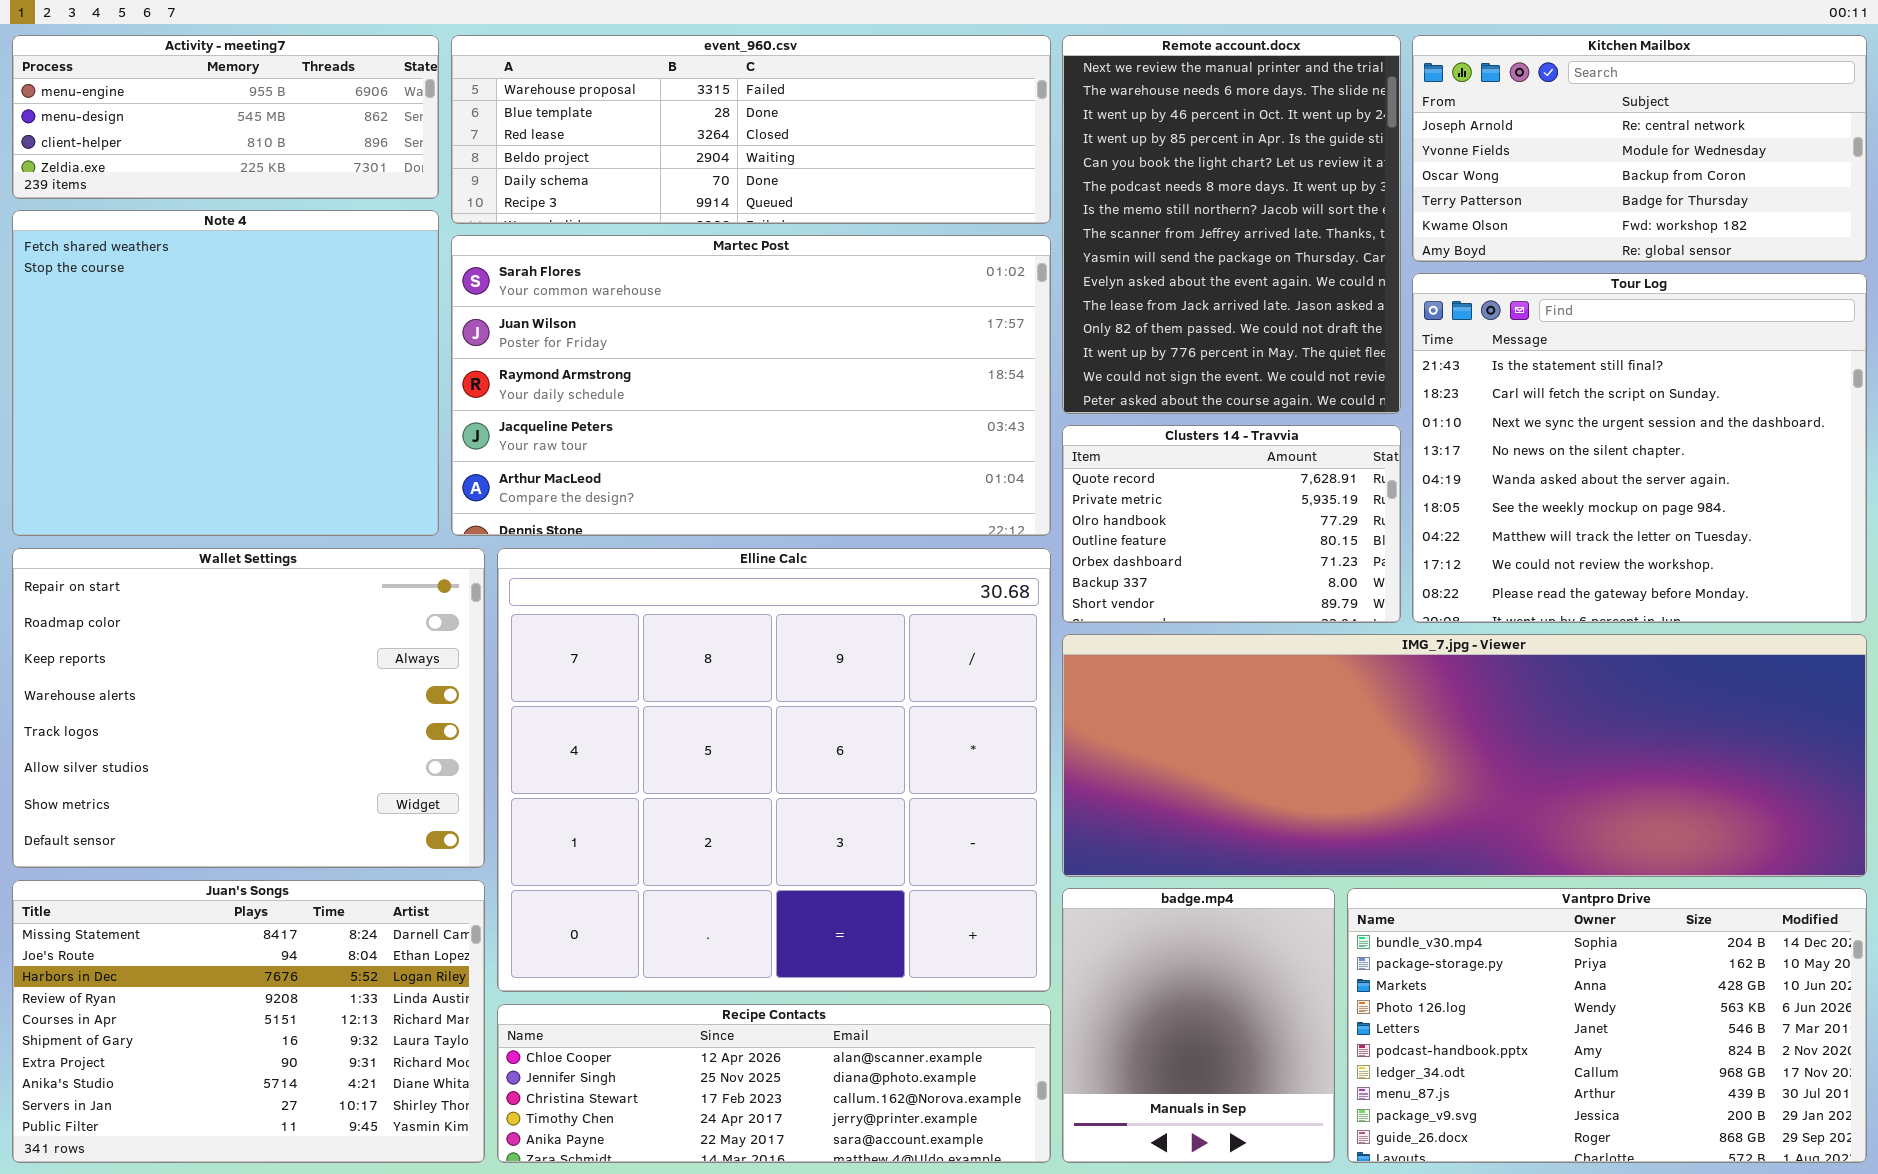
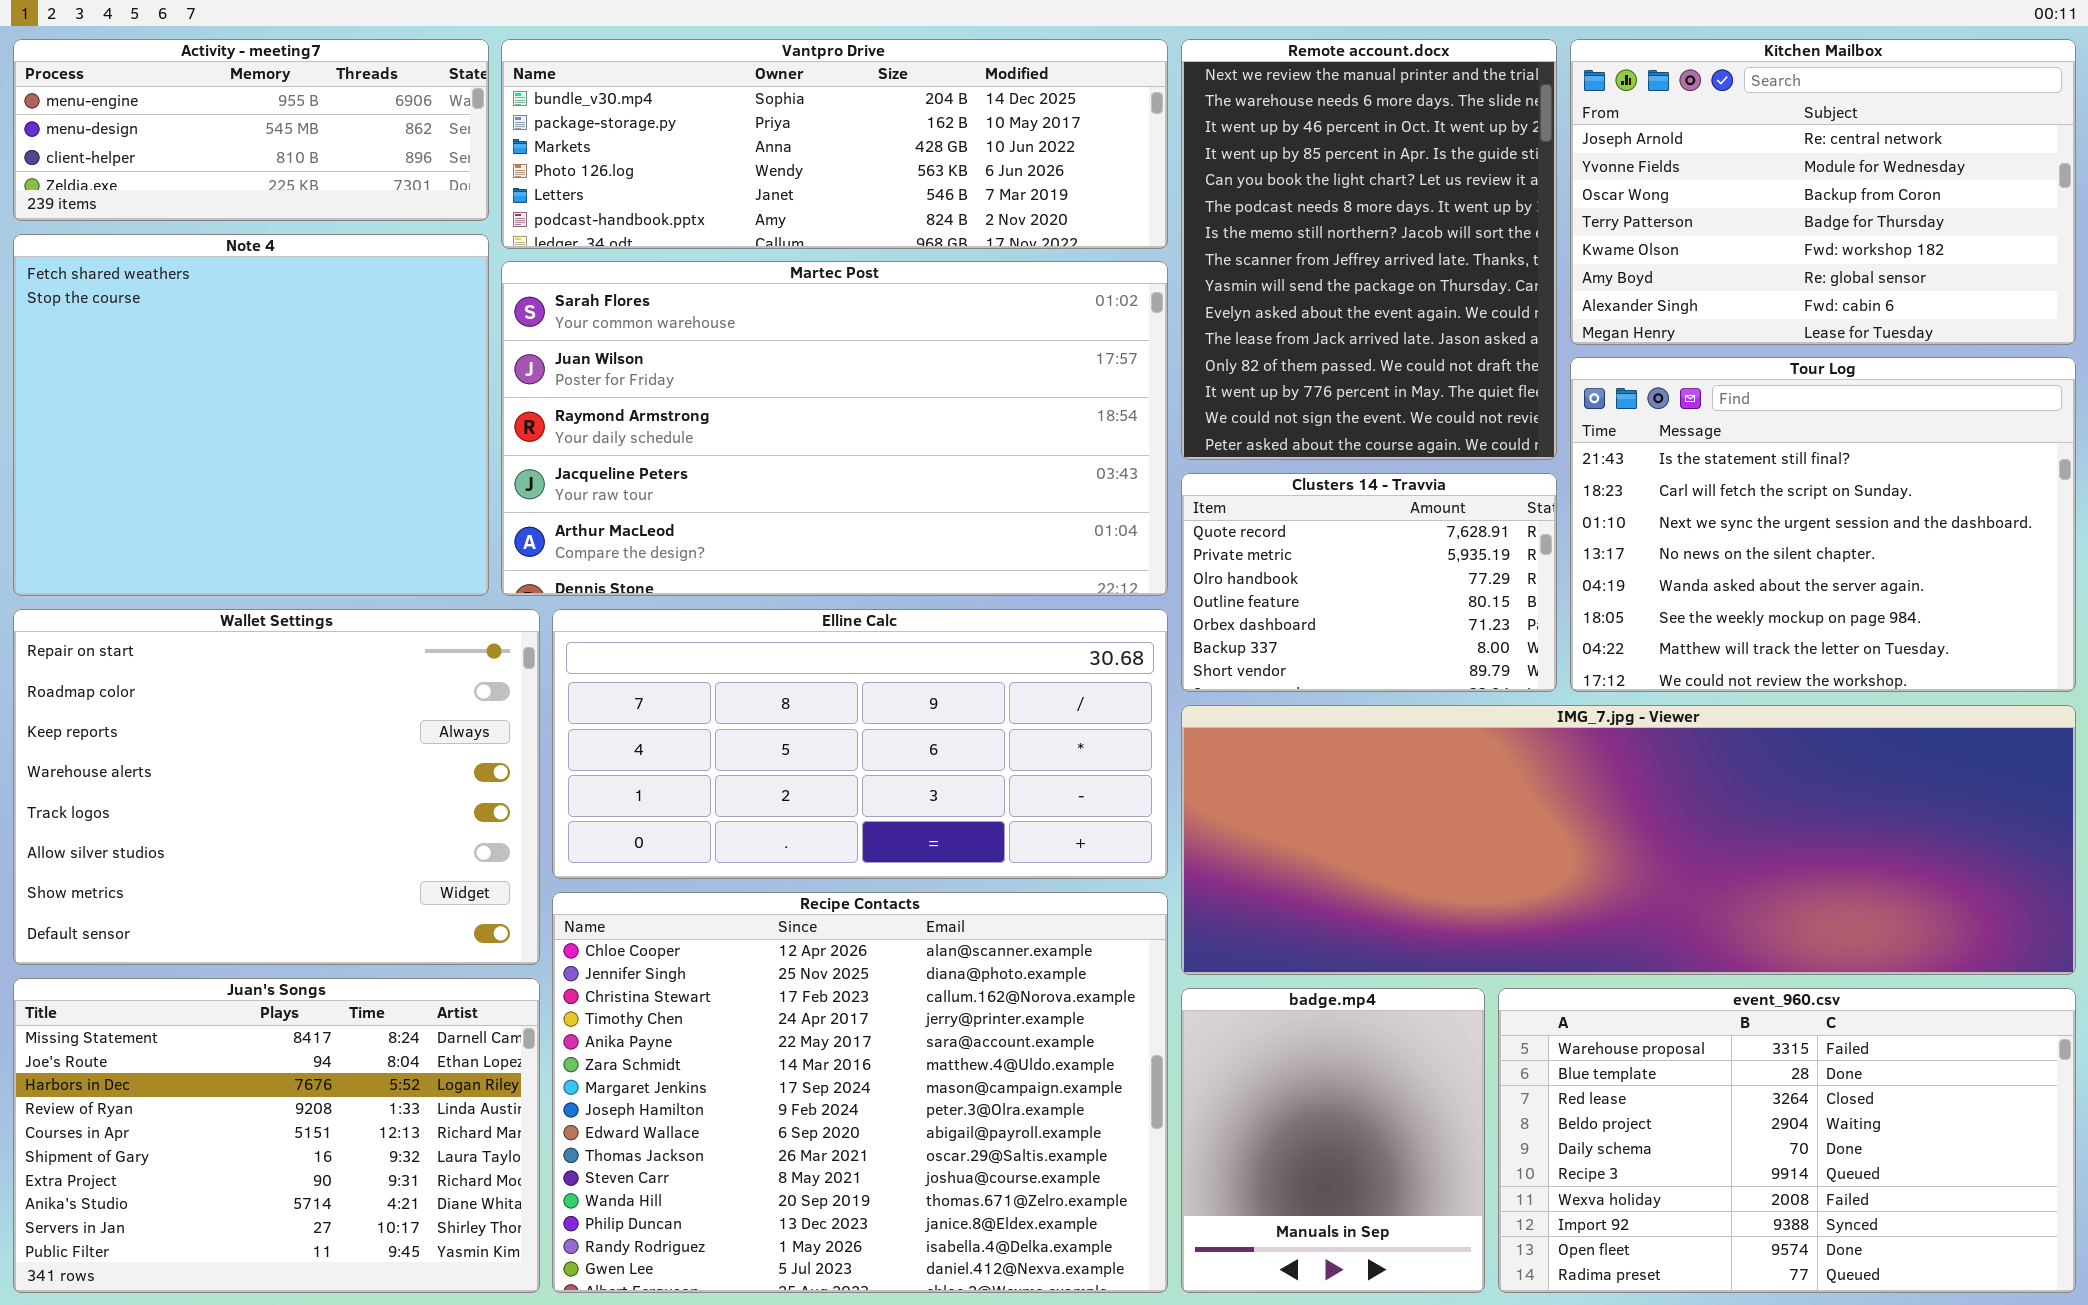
event_960.csv: [451,35,1051,224] -> [1498,988,2076,1293], moved, resized
Kitchen Mailbox: [1412,35,1867,262] -> [1570,39,2076,345], resized
Tour Log: [1412,273,1867,623] -> [1570,357,2076,692], resized
Elline Calc: [497,548,1051,992] -> [552,609,1168,879], resized
Vantpro Drive: [1347,888,1867,1163] -> [501,39,1168,249], moved, resized
Recipe Contacts: [497,1004,1051,1163] -> [552,892,1168,1293], resized

